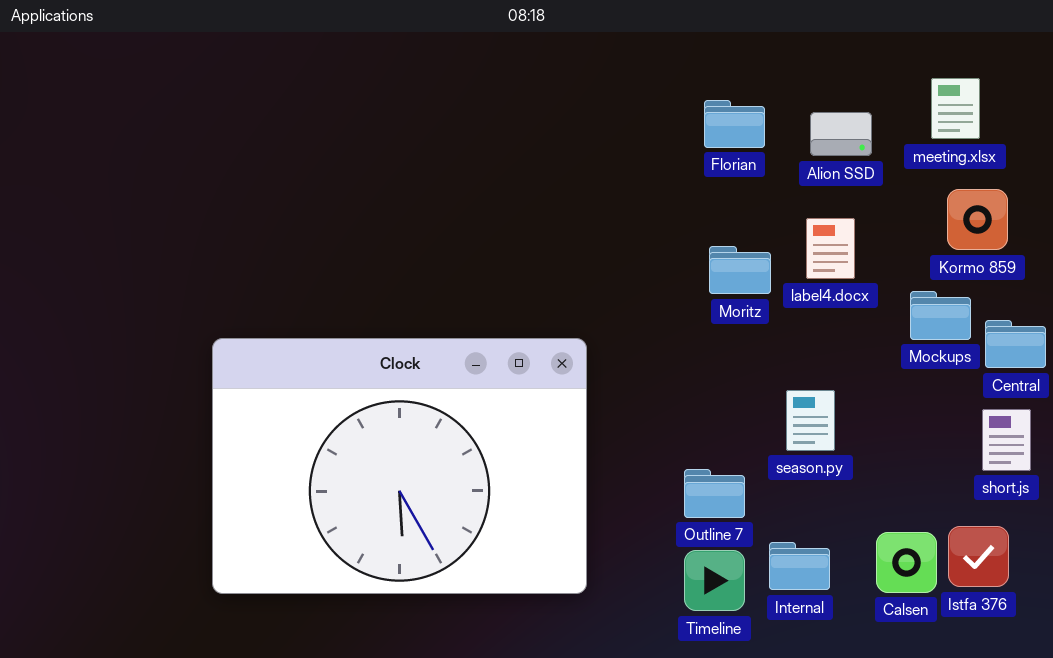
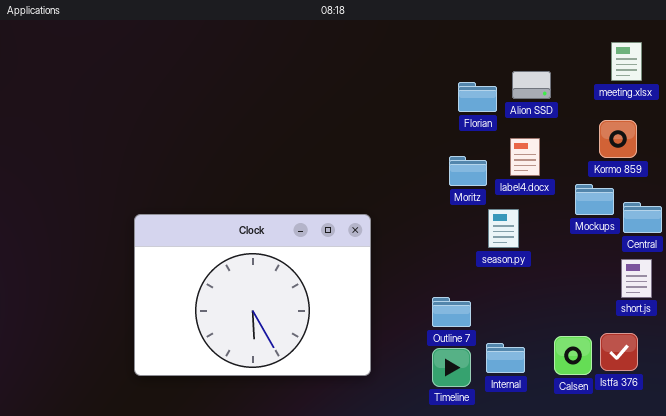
meeting.xlsx: [931,78,980,139] -> [611,42,642,81], moved
Florian: [704,100,765,148] -> [458,82,497,112], moved
season.py: [786,390,835,451] -> [488,209,519,248], moved

